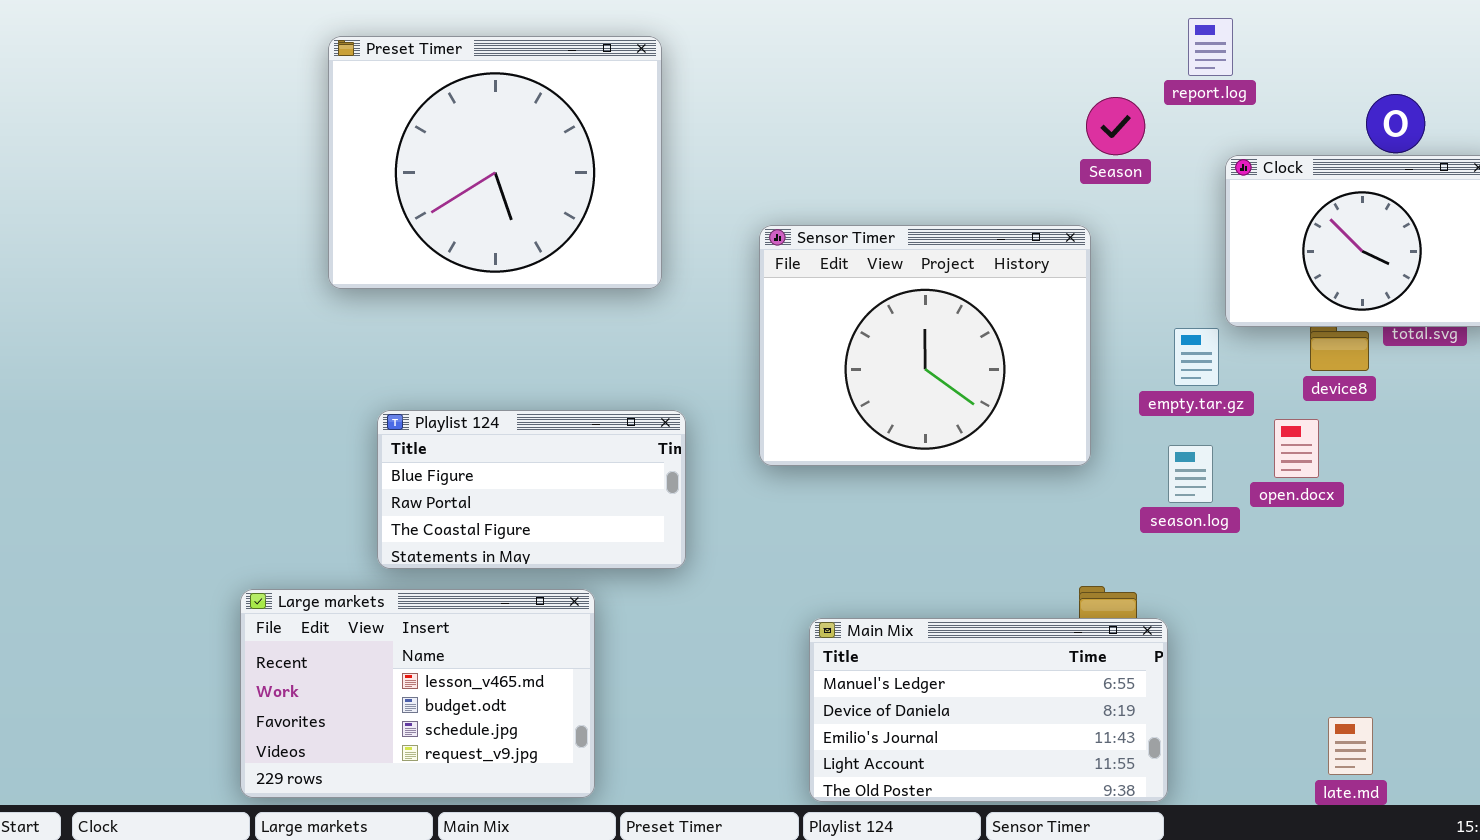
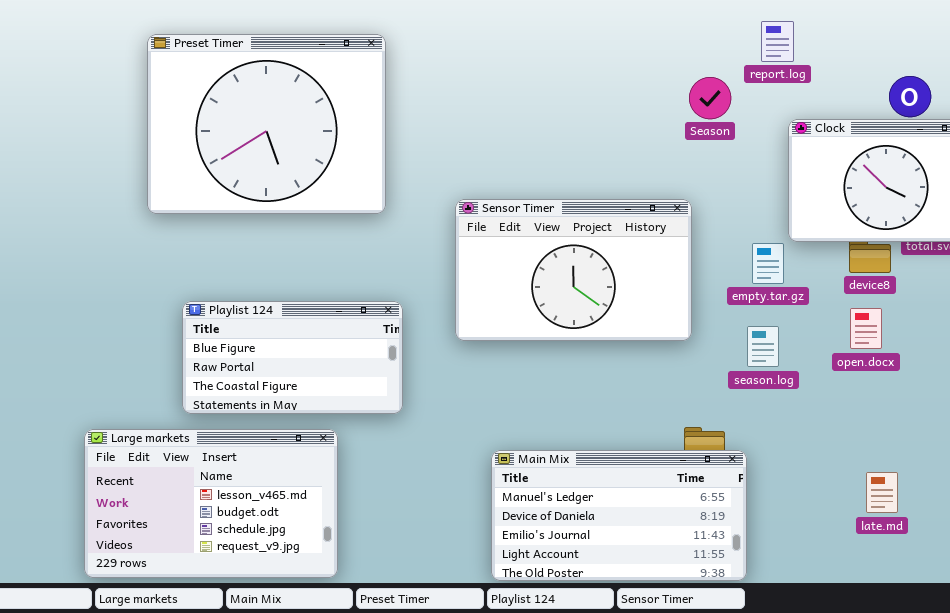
Sensor Timer: [759,225,1091,466] -> [455,199,692,341], resized
open.docx: [1274,419,1319,478] -> [850,308,882,349], moved
late.md: [1328,717,1373,775] -> [866,472,898,513], moved

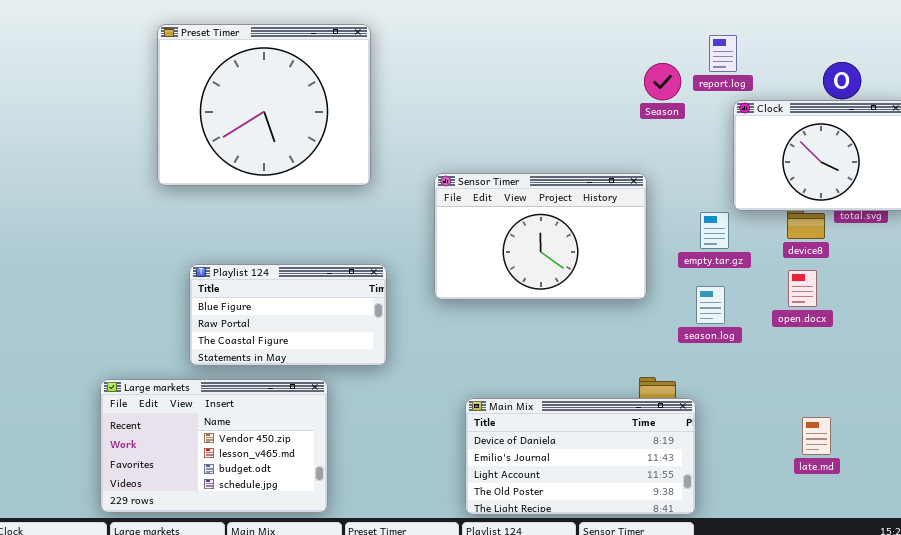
report.log: [761,21,794,62] -> [709,35,737,72], moved
Large markets: [84,429,338,578] -> [100,379,328,513], scrolled up 1 row
Main Mix: [491,450,747,581] -> [465,398,696,515], scrolled down 1 row

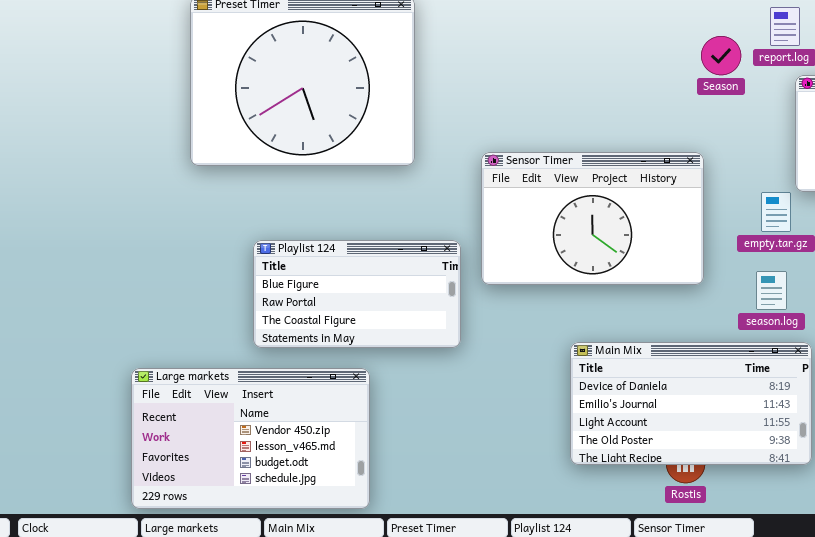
Playlist 124: [189,264,387,366] -> [253,240,461,348], moved
Main Mix: [465,398,696,515] -> [570,342,812,465], moved

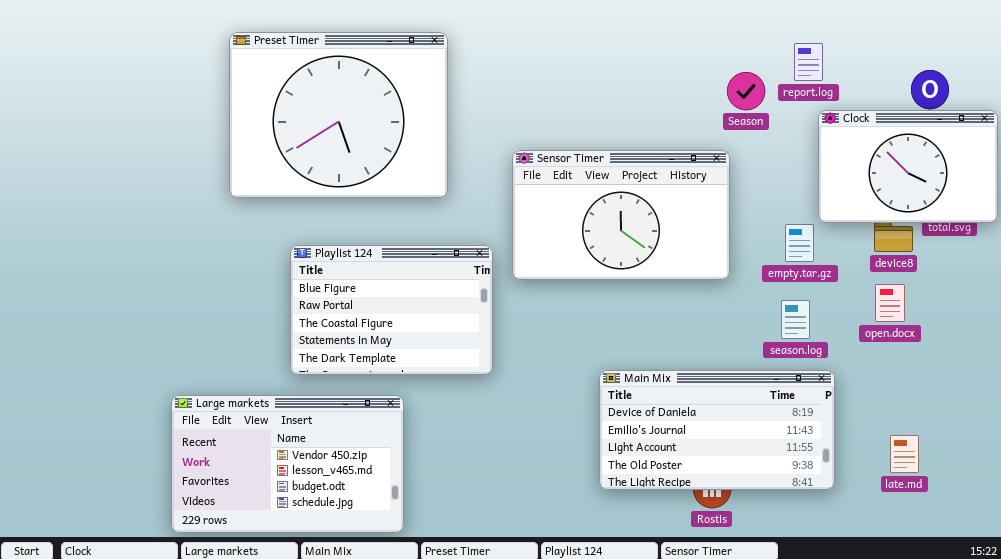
Sensor Timer: [481,152,704,285] -> [512,150,730,280], moved
Playlist 124: [253,240,461,348] -> [290,245,493,375], resized

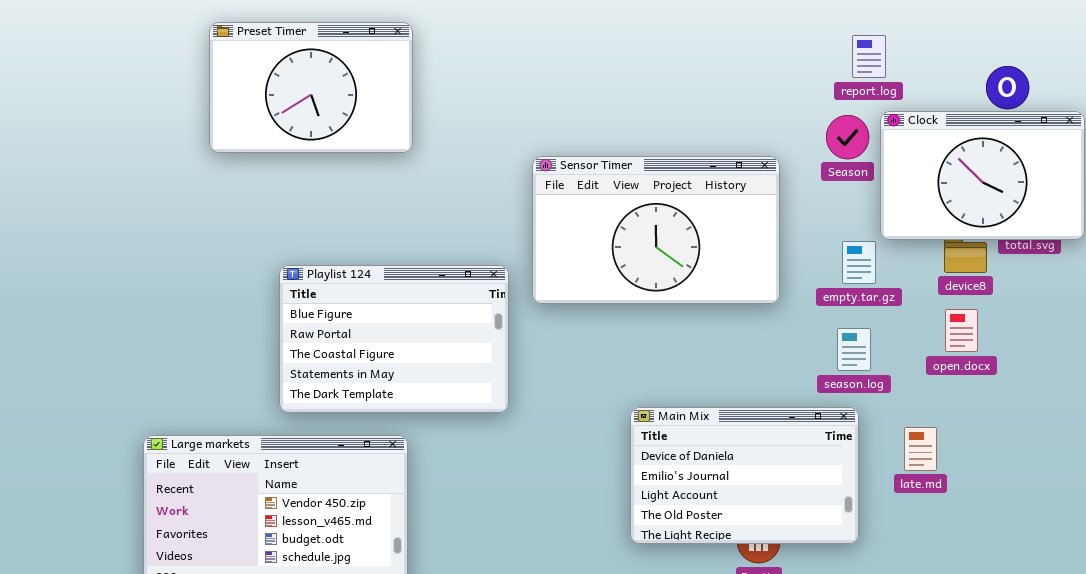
Preset Timer: [229,32,448,198] -> [209,22,413,153], resized
Season: [727,72,765,110] -> [826,115,869,159], moved
Main Mix: [599,370,835,490] -> [630,407,859,544], resized
late.md: [890,435,919,473] -> [904,427,937,471], moved

